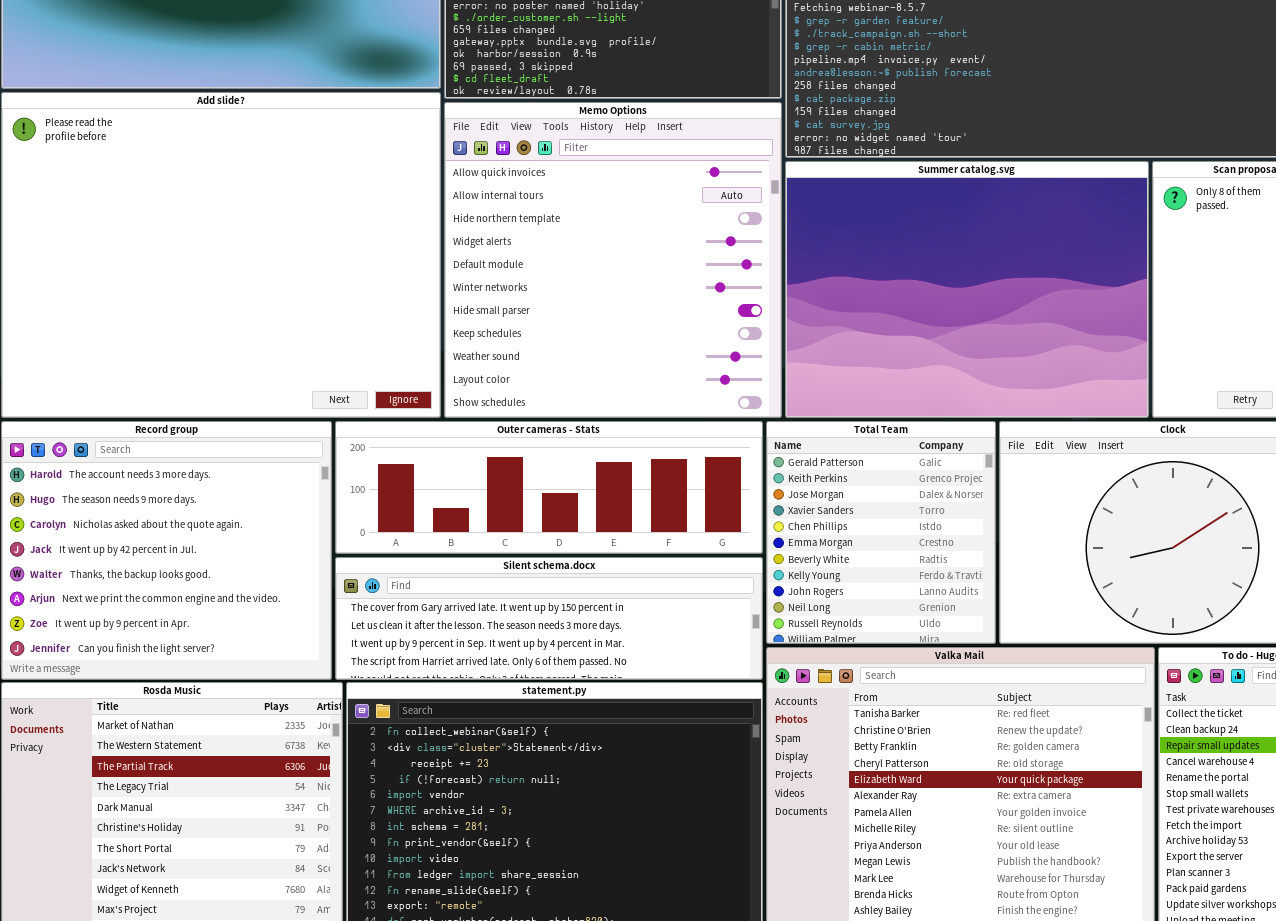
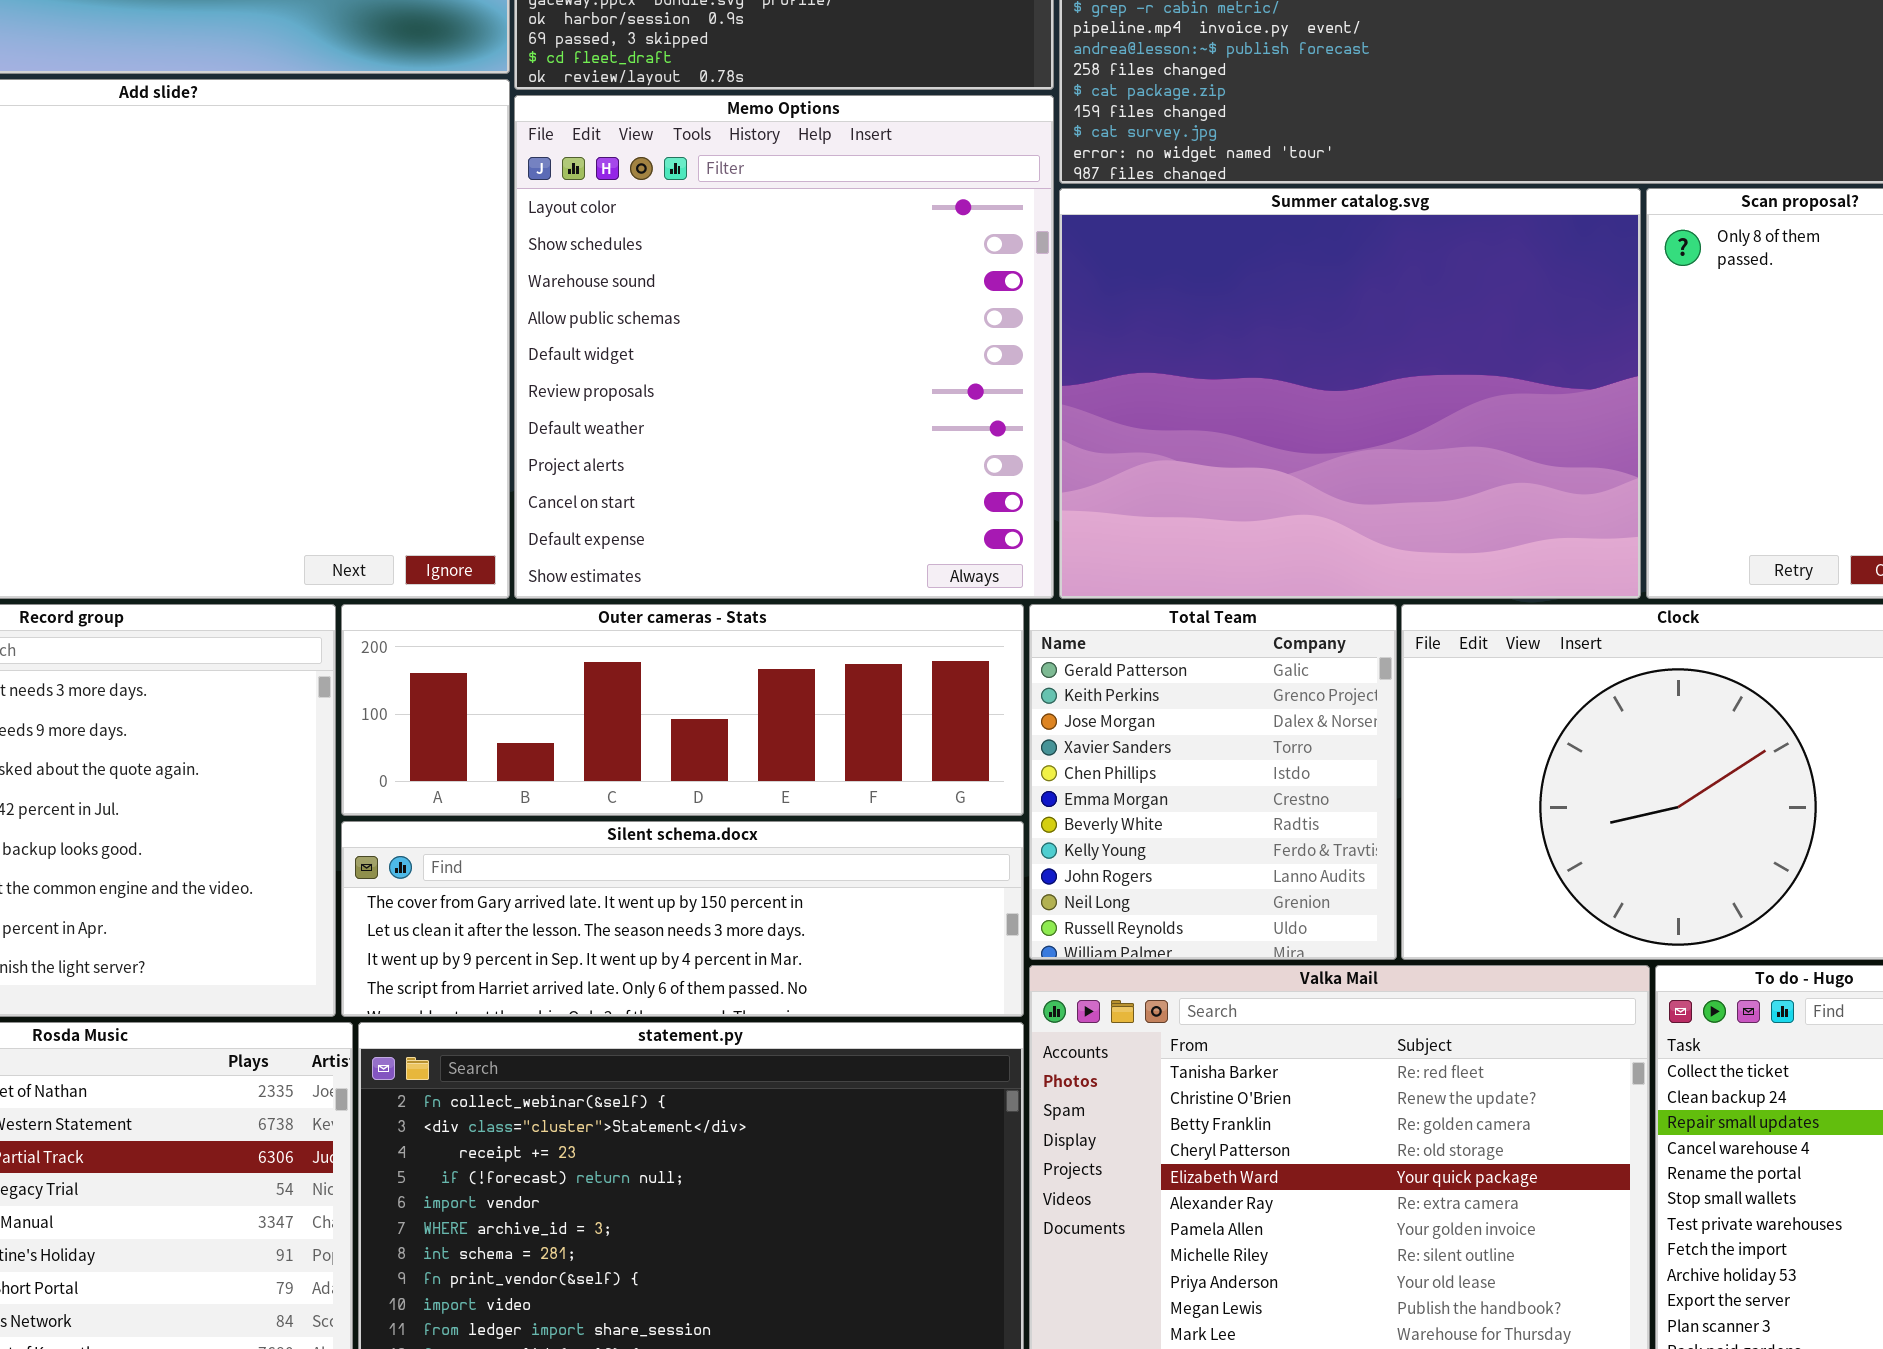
Memo Options: [444,102,782,418] -> [514,95,1054,599], scrolled down 9 rows

